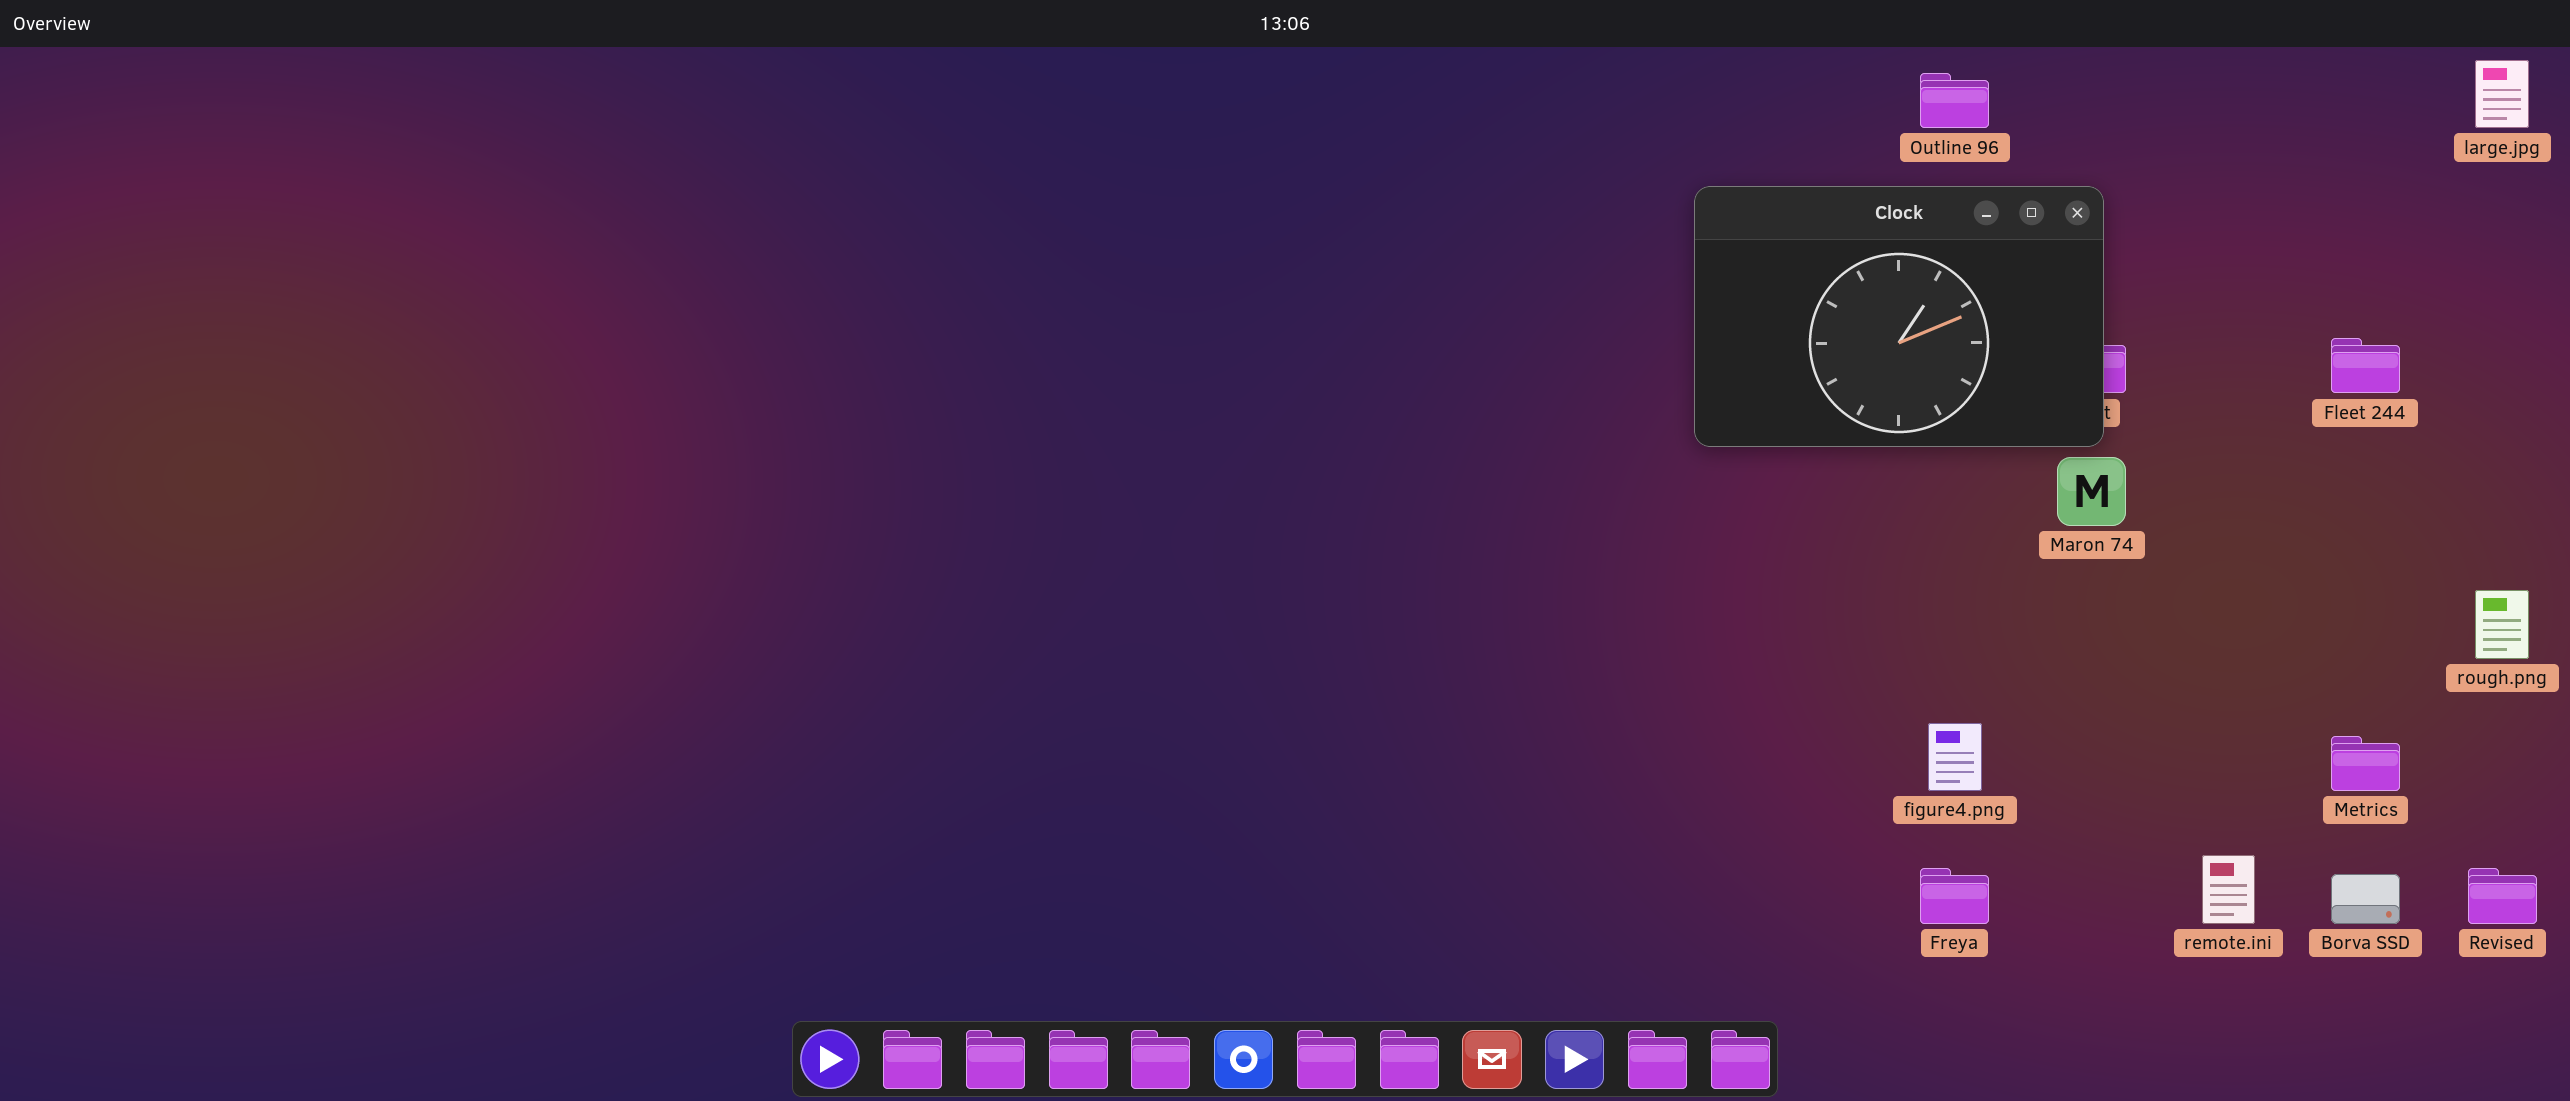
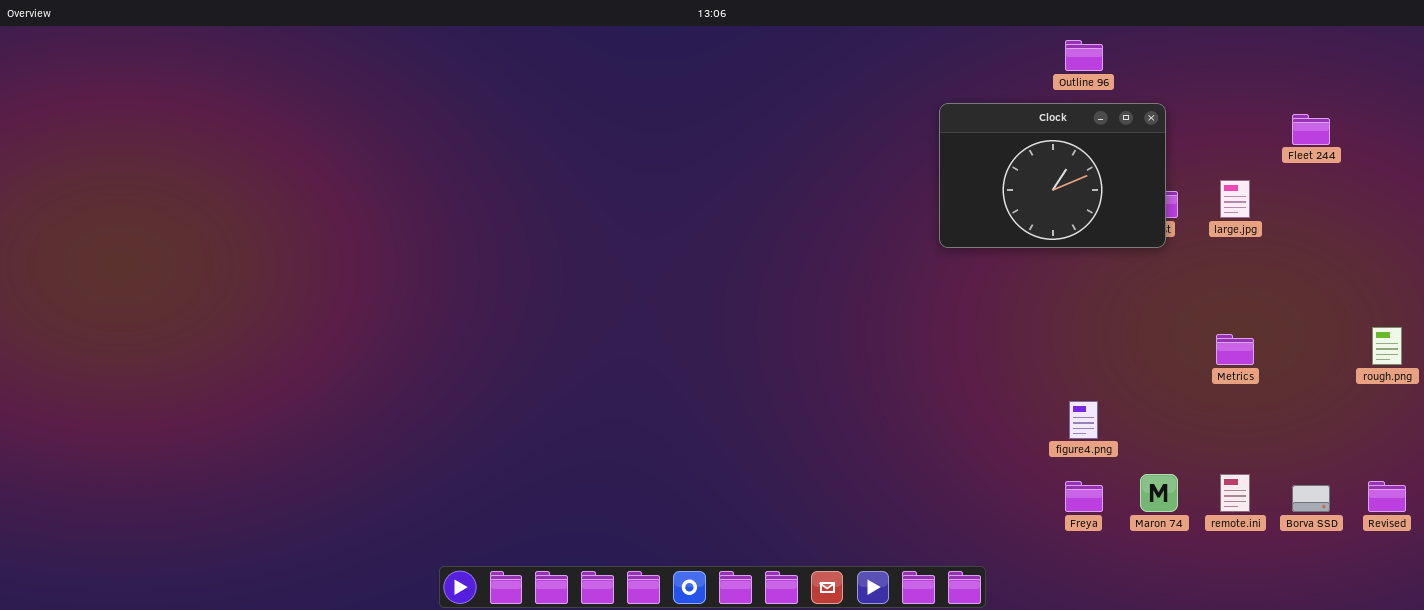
large.jpg: [2475,60,2529,128] -> [1220,180,1250,218], moved
Fleet 244: [2331,338,2400,393] -> [1292,114,1330,145], moved
Maron 74: [2057,457,2126,526] -> [1140,474,1178,512], moved
Metrics: [2331,736,2400,791] -> [1216,334,1254,365], moved

